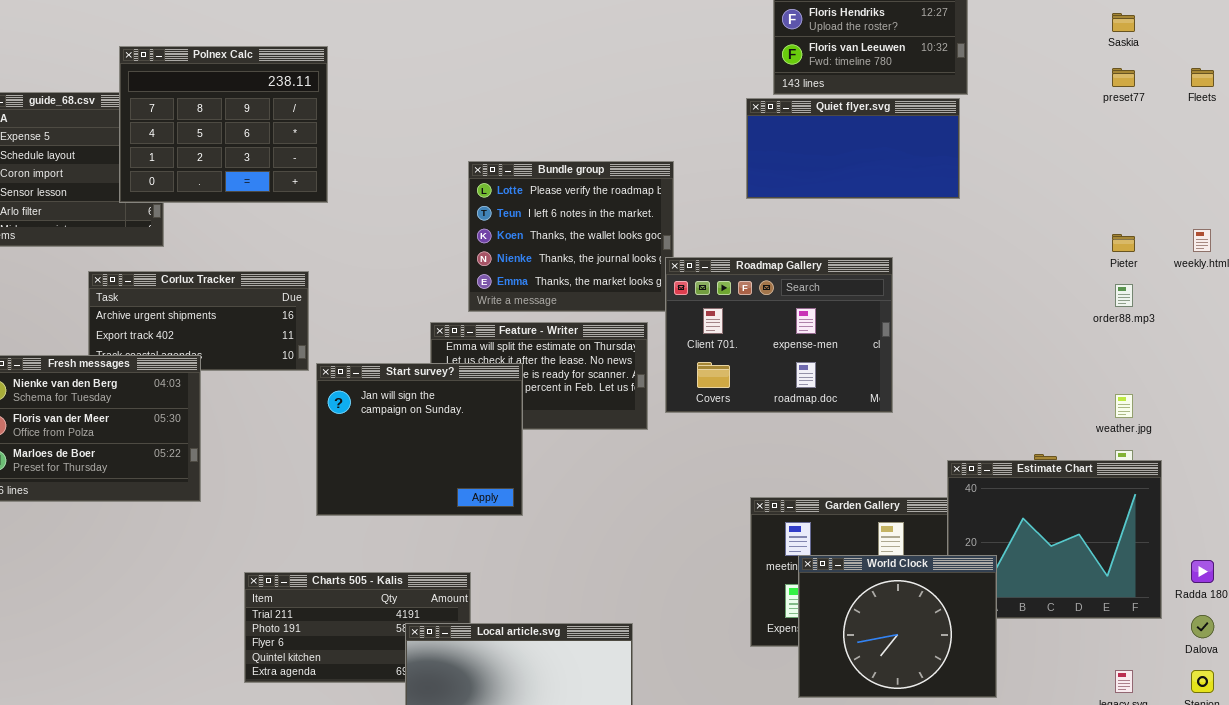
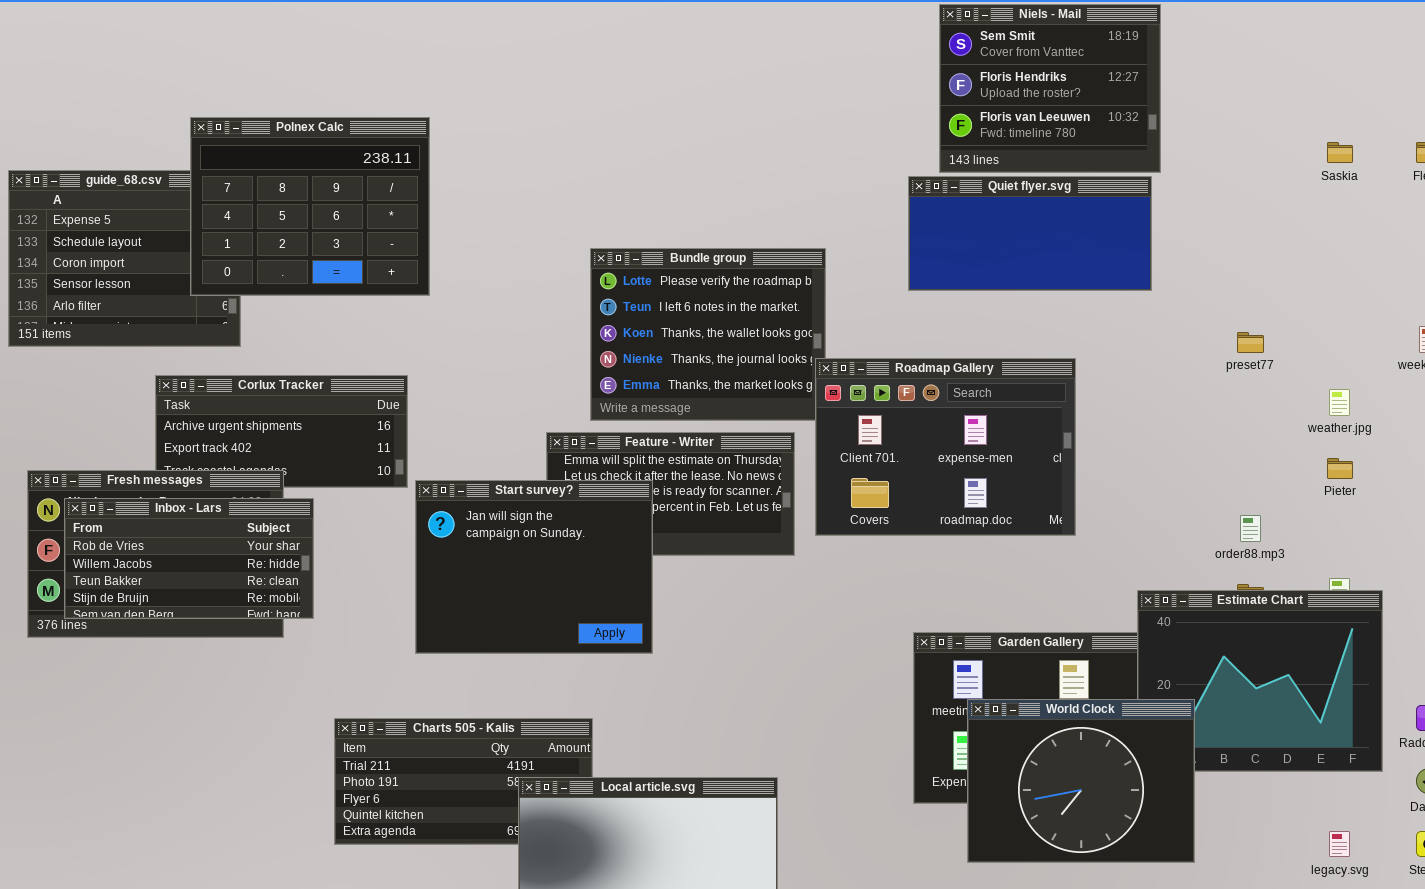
Saskia: [1112,13,1135,32] -> [1327,142,1353,163], moved
preset77: [1112,68,1135,87] -> [1237,332,1264,353], moved
Pieter: [1112,234,1135,252] -> [1327,458,1353,479], moved
order88.mp3: [1115,284,1133,307] -> [1240,515,1261,542], moved
Inbox - Lars: none -> [64,498,314,619], opened
weather.jpg: [1115,394,1133,418] -> [1329,389,1350,416], moved

